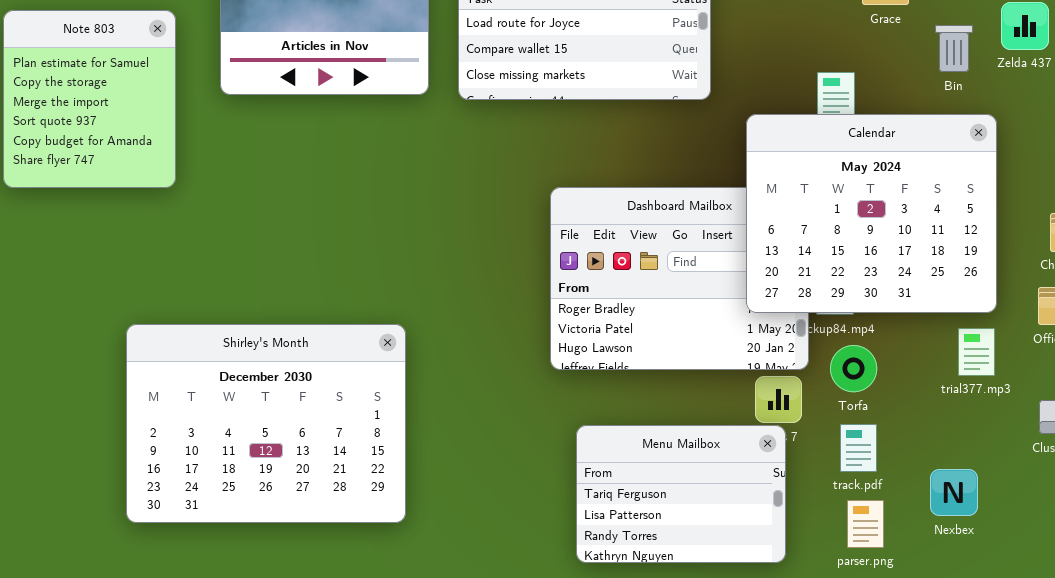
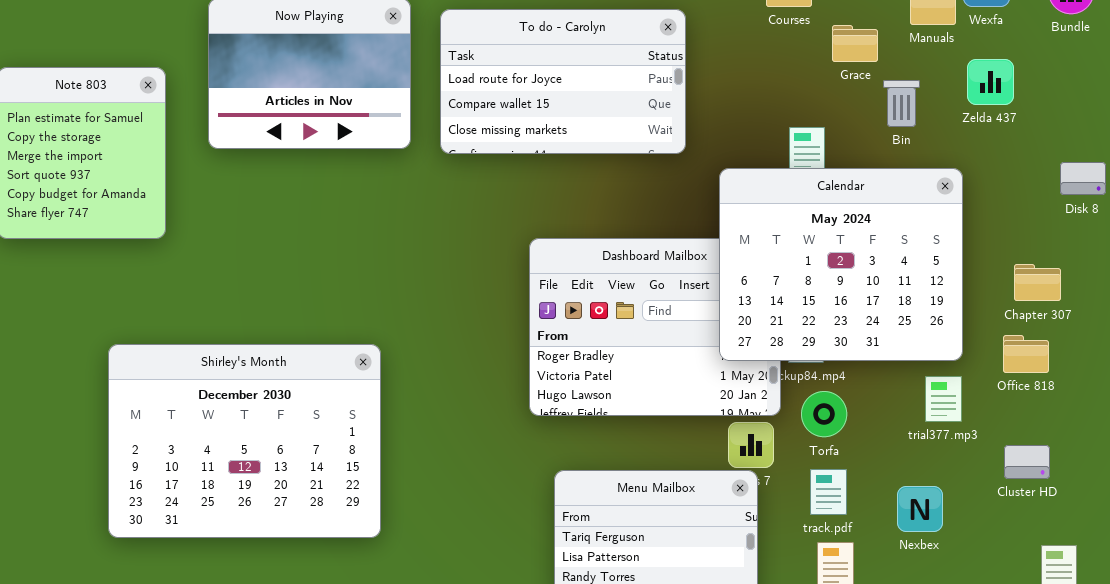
Bin: [935,25,973,72] -> [883,80,920,127], moved
Shirley's Month: [126,324,406,523] -> [108,344,381,538], moved
Nexbex: [930,469,978,516] -> [897,486,943,532], moved

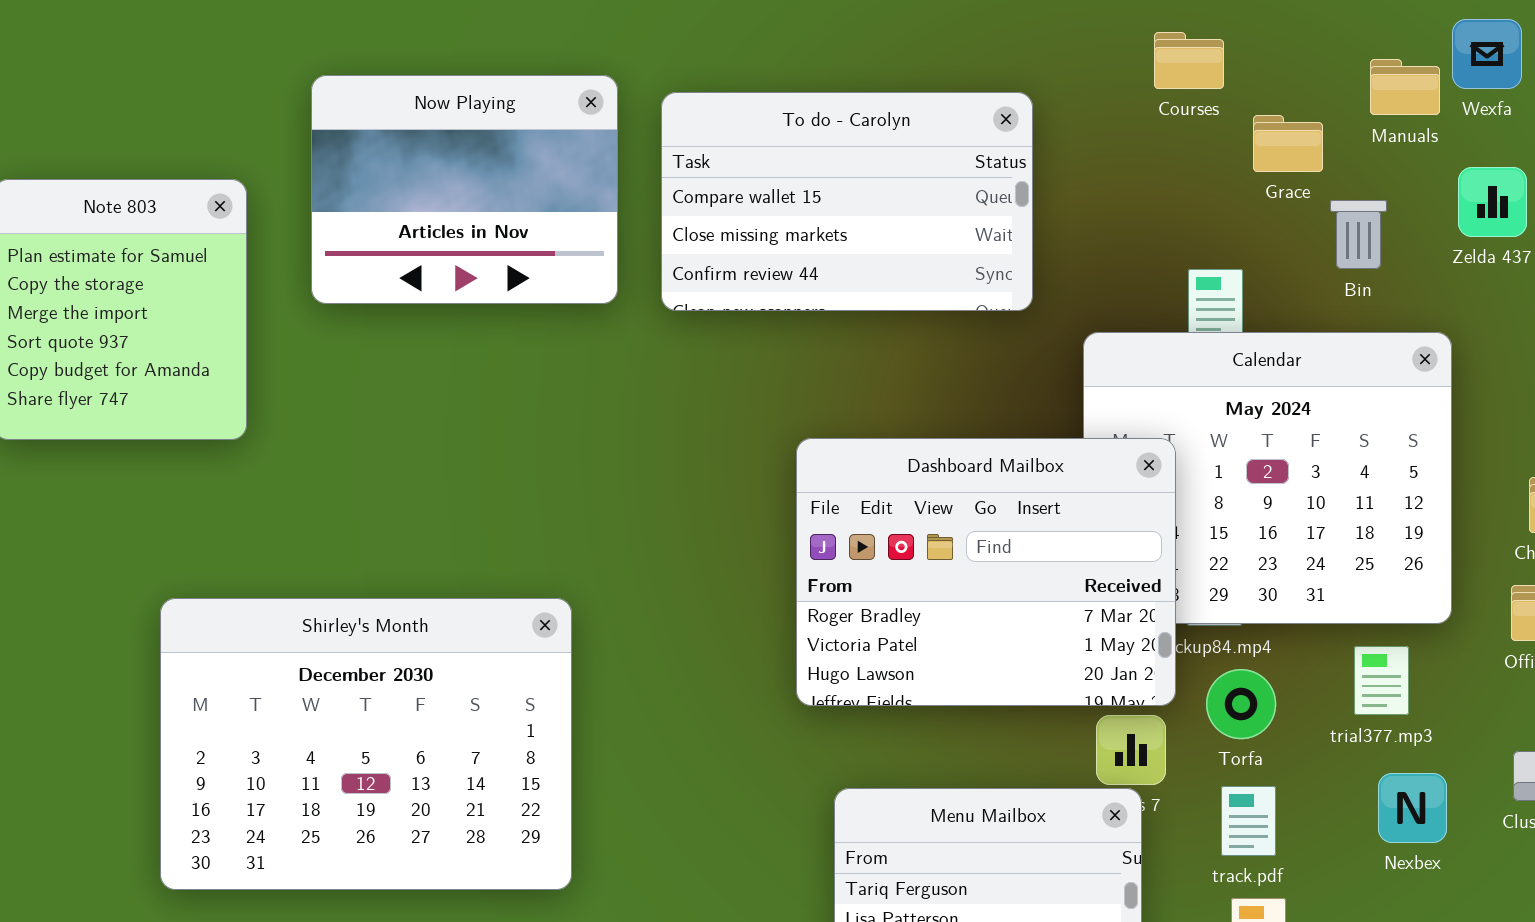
To do - Carolyn: [440,9,686,154] -> [661,92,1033,311], scrolled down 1 row
Dashboard Mailbox: [529,238,781,416] -> [796,438,1176,706], raised
trial377.mp3: [925,376,962,422] -> [1354,646,1409,715], moved
Nexbex: [897,486,943,532] -> [1378,773,1447,843], moved

